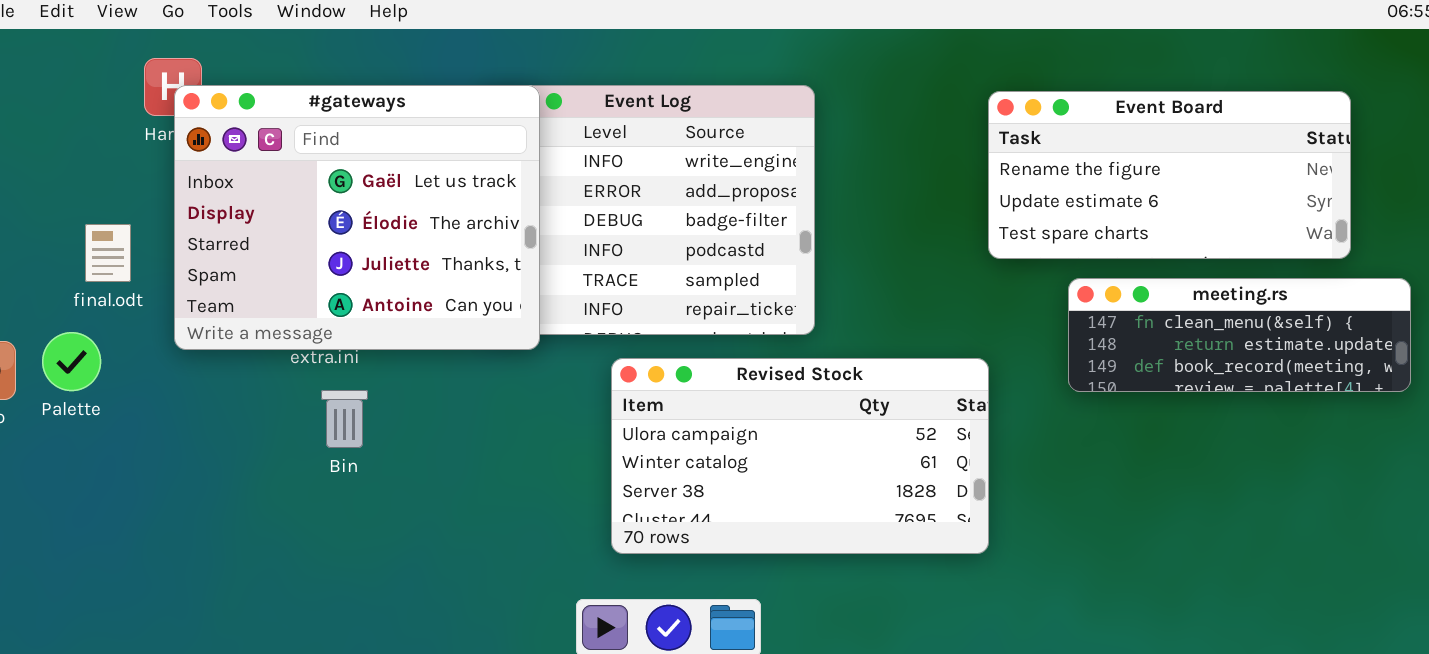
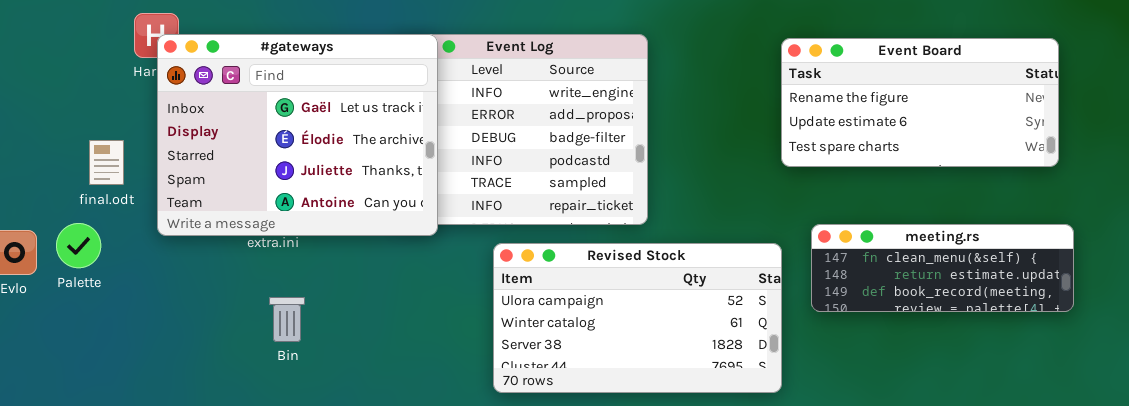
meeting.rs: [1068,278,1411,392] -> [811,224,1074,312], moved
Bin: [321,390,368,448] -> [269,297,305,342], moved

